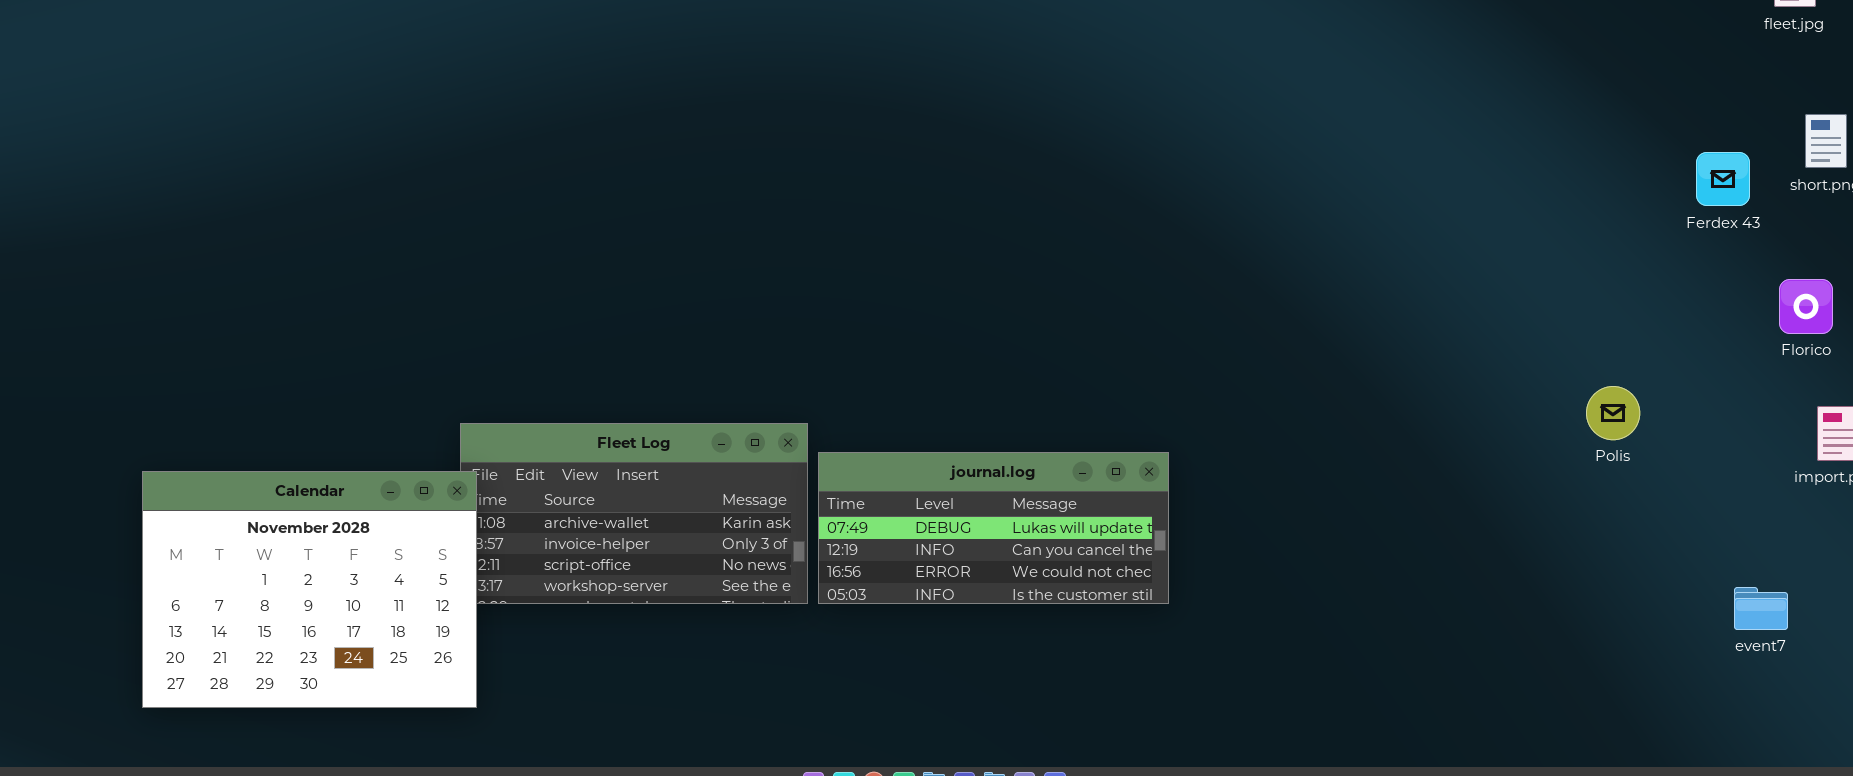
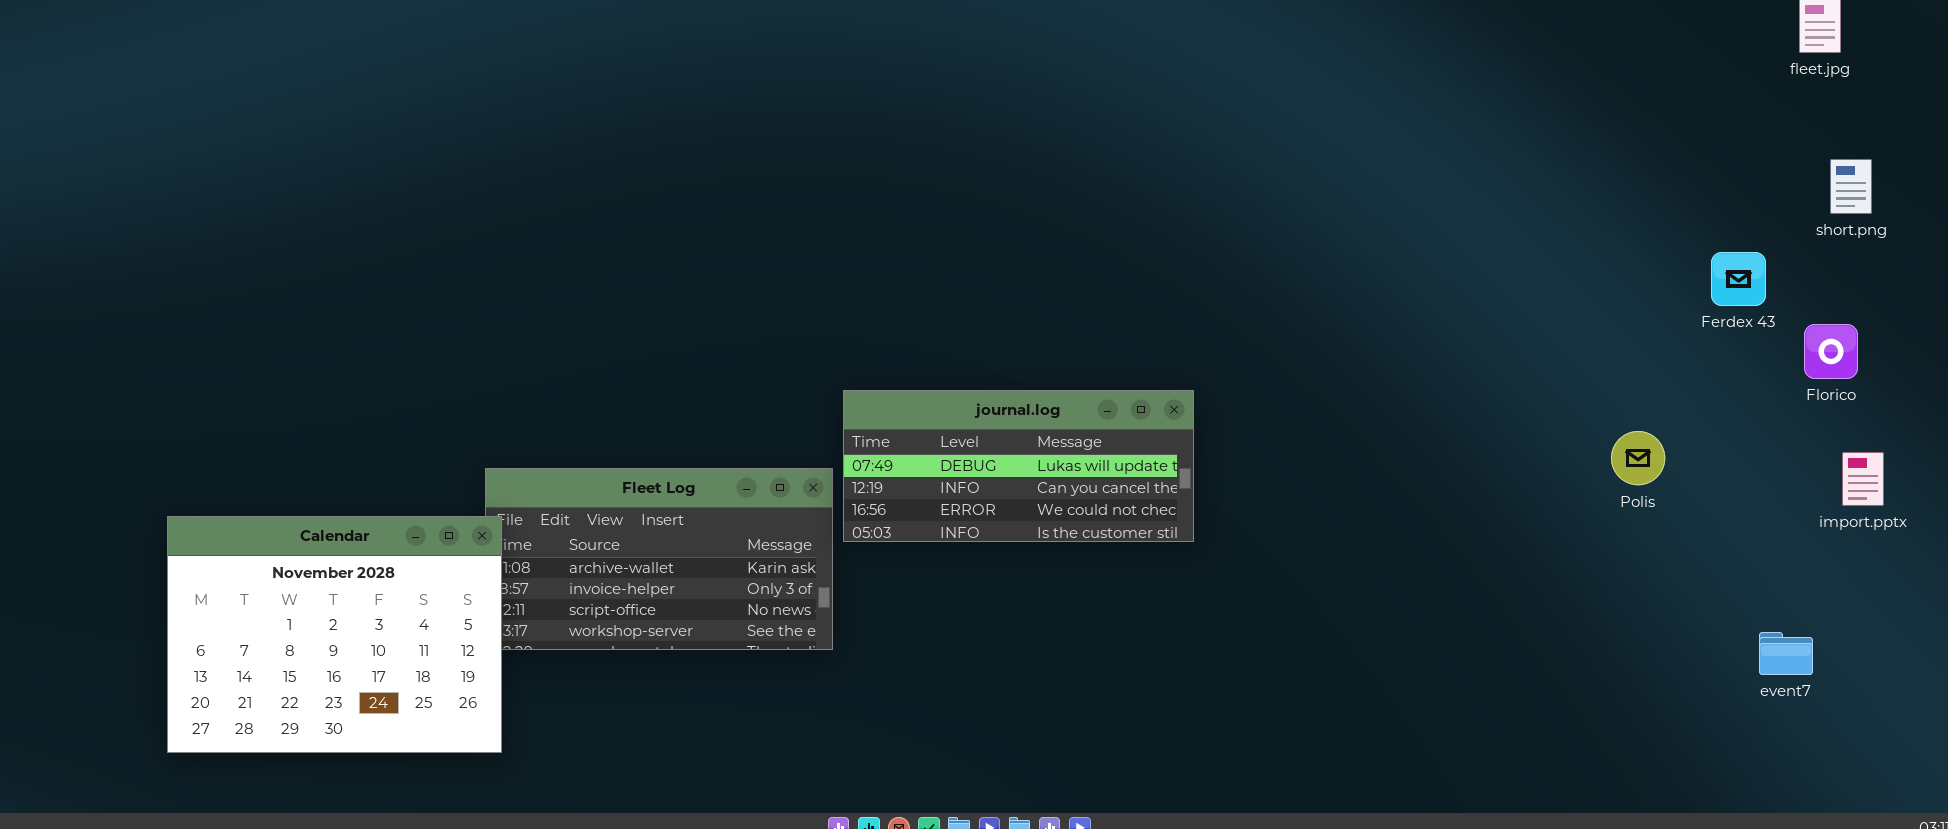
Ferdex 43: [1696,152,1750,206] -> [1711,252,1766,306], moved
journal.log: [818,452,1169,604] -> [843,390,1194,542], moved

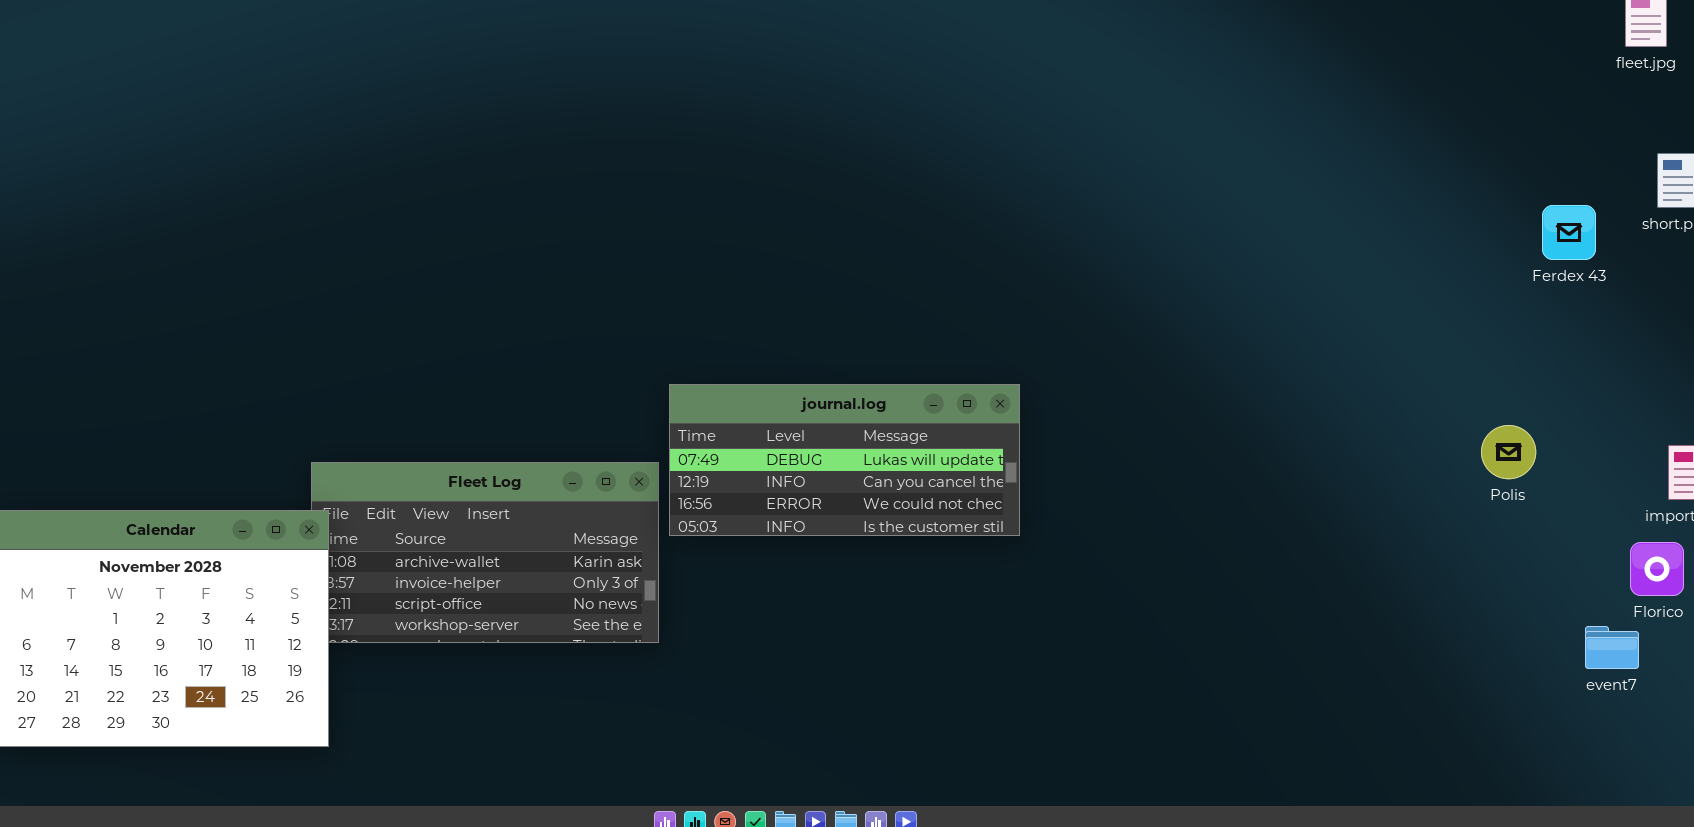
Ferdex 43: [1711,252,1766,306] -> [1542,205,1596,260], moved
Florico: [1804,324,1858,379] -> [1630,542,1684,596], moved
Polis: [1611,431,1665,485] -> [1481,425,1536,479], moved

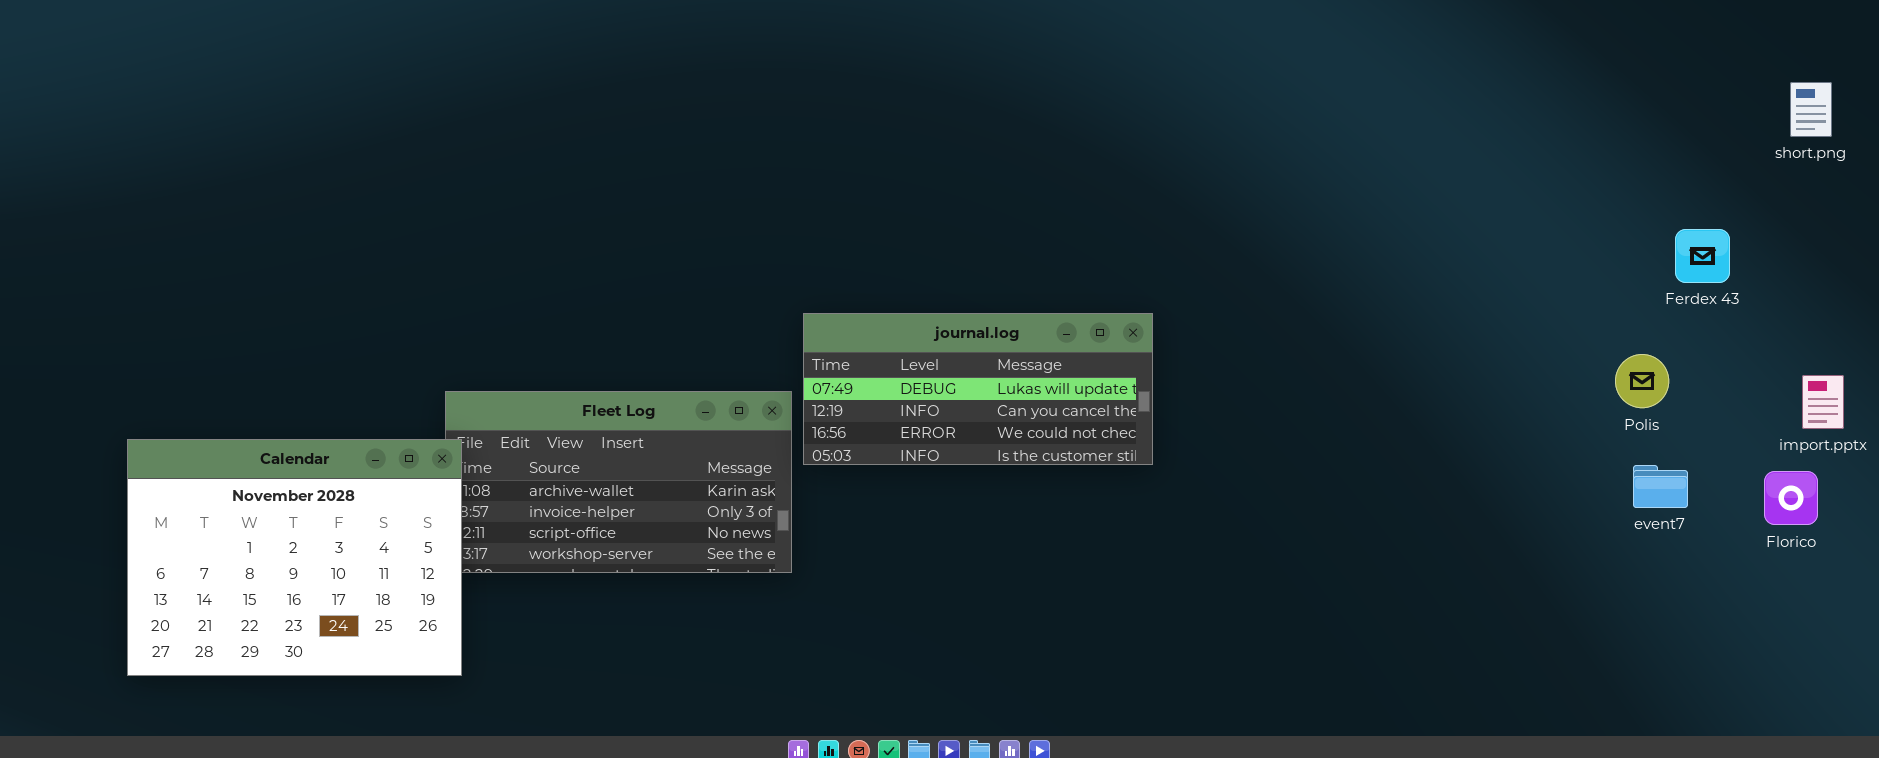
Ferdex 43: [1542,205,1596,260] -> [1675,229,1730,283], moved
event7: [1585,626,1639,669] -> [1633,465,1688,508], moved

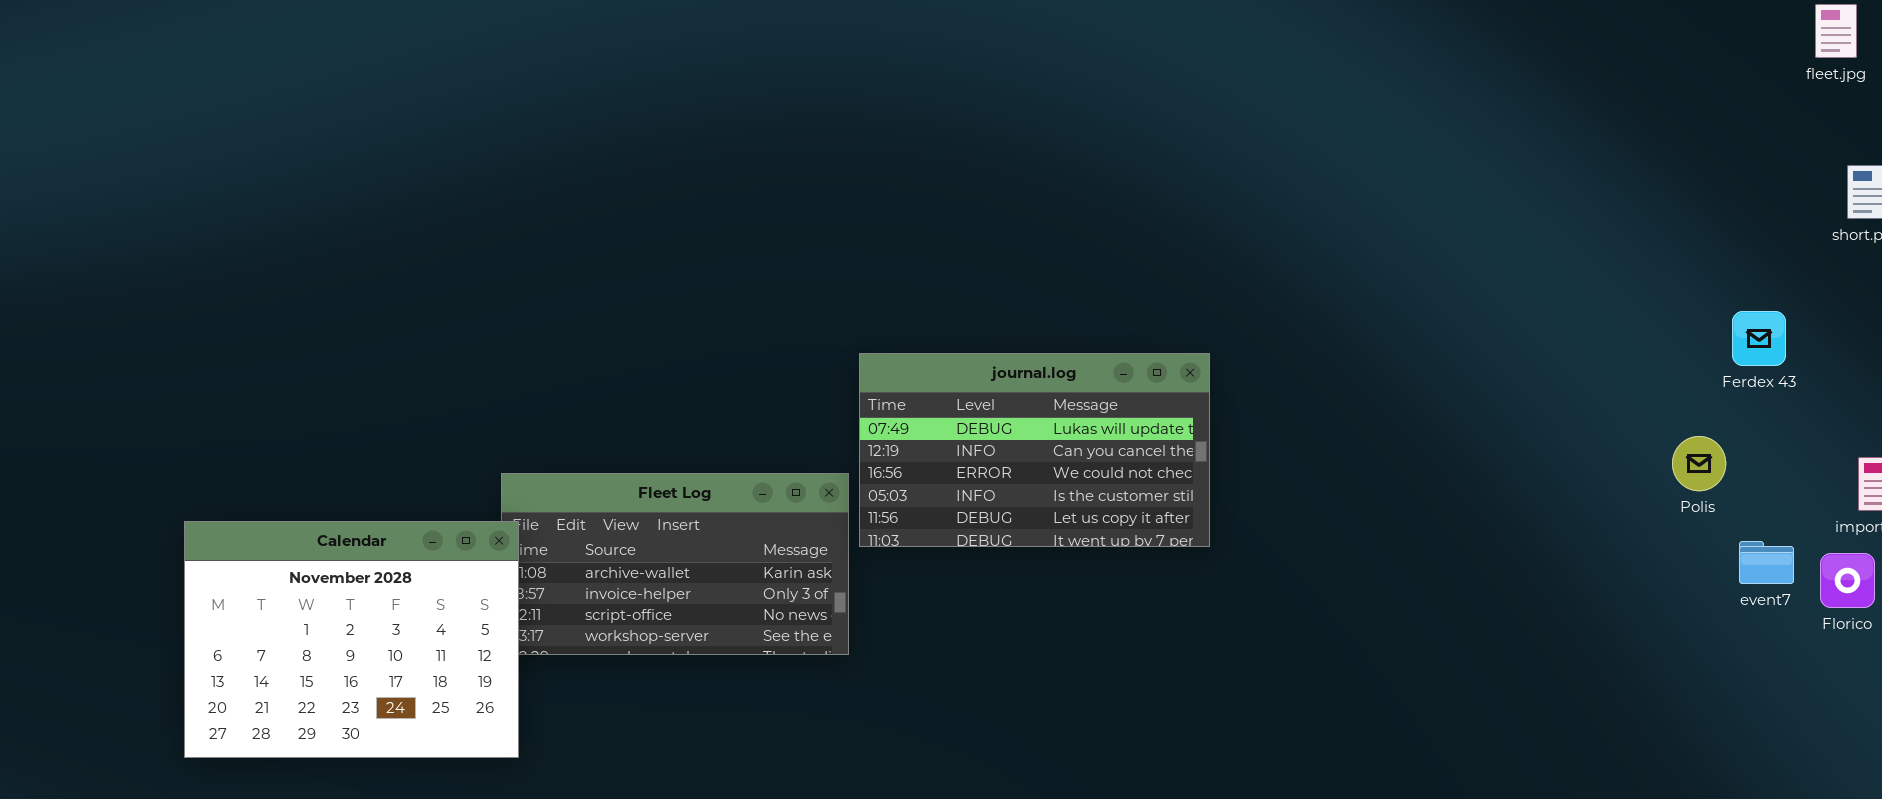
journal.log: [803,313,1153,465] -> [859,353,1210,547], resized
event7: [1633,465,1688,508] -> [1739,541,1794,584], moved

